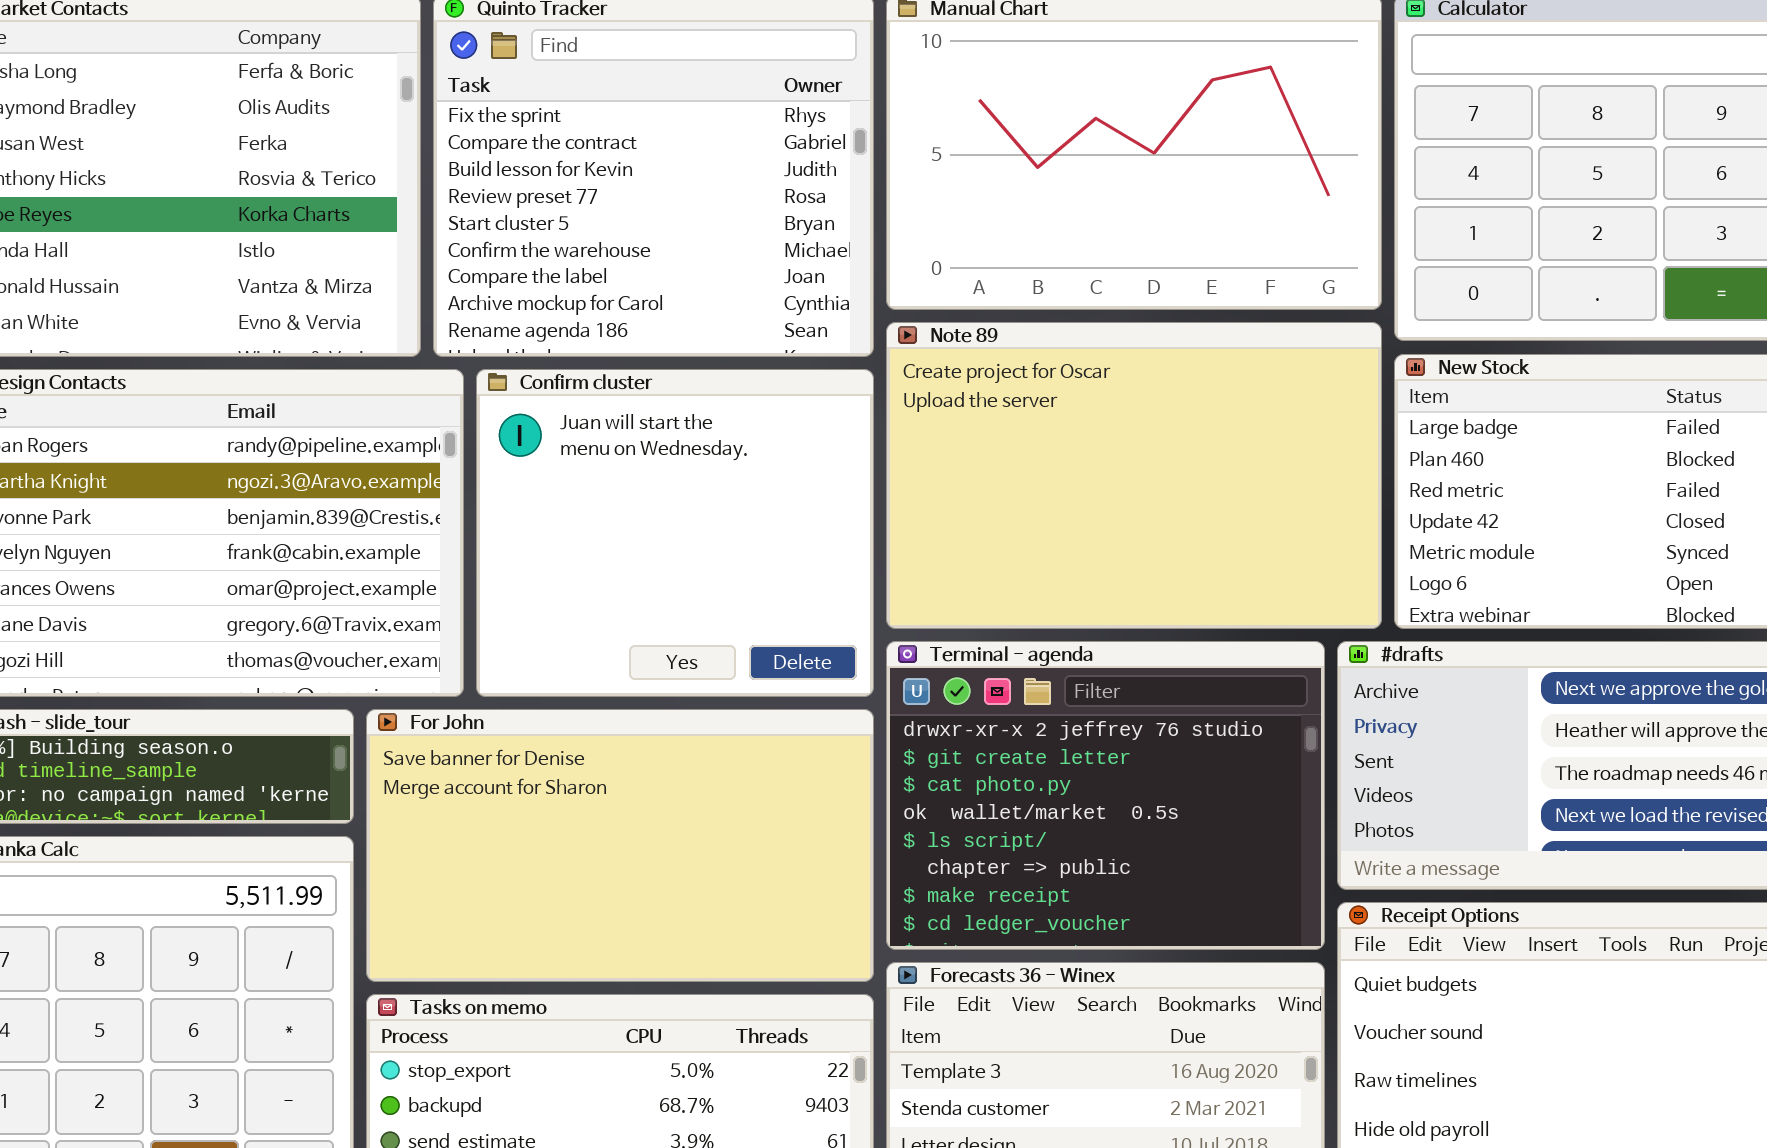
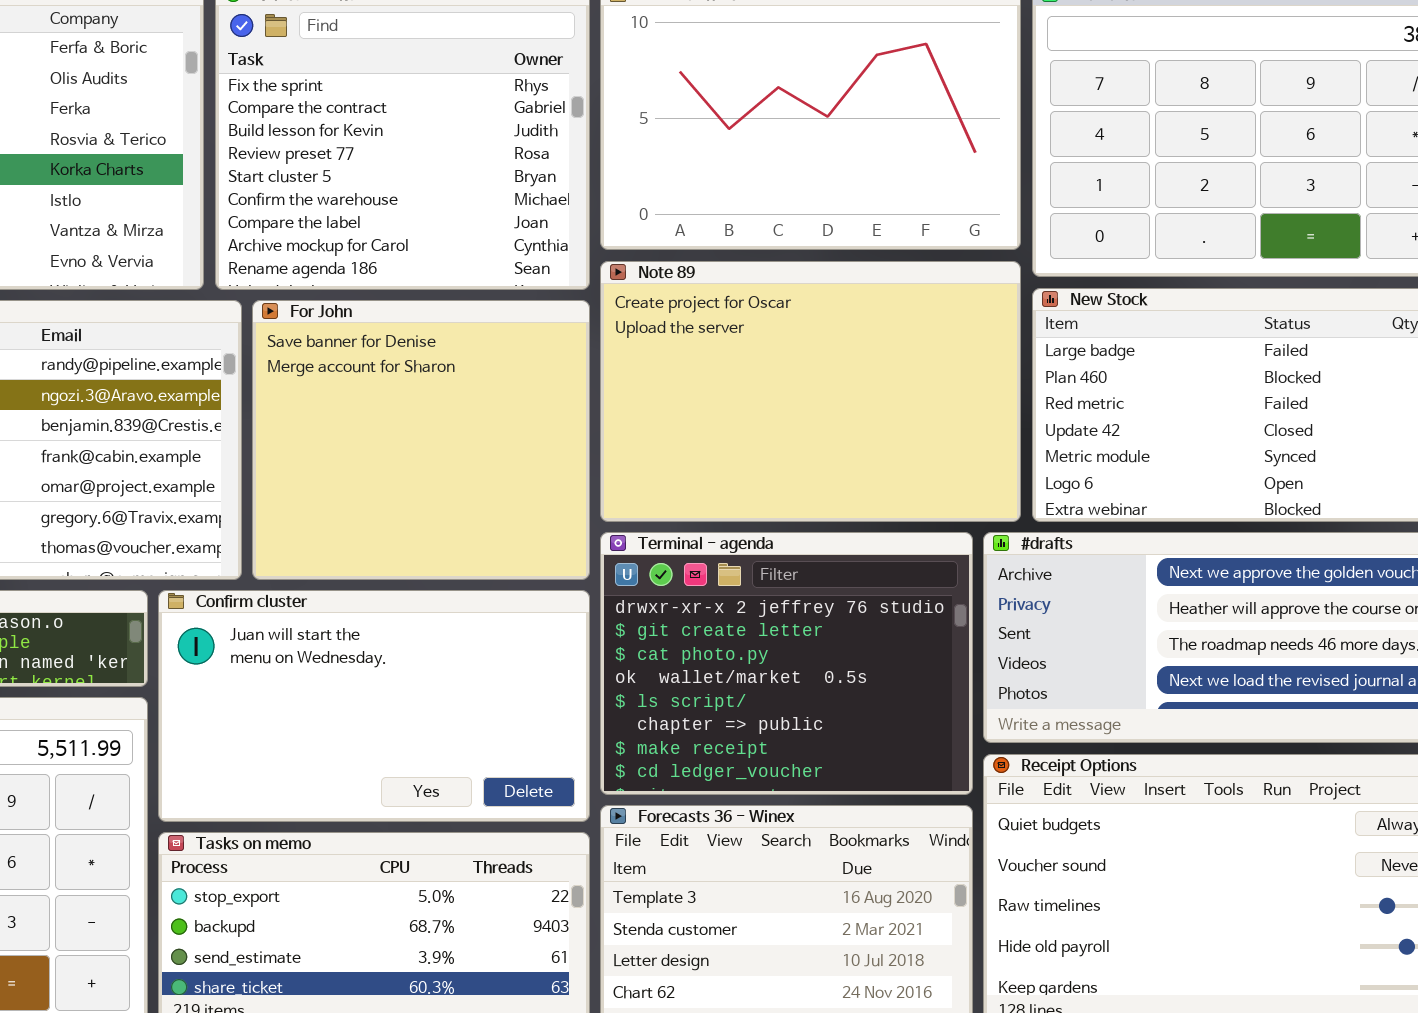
Confirm cluster: [476,369,874,697] -> [158,590,590,822], moved, resized
For John: [366,709,874,982] -> [252,300,590,580], moved, resized

